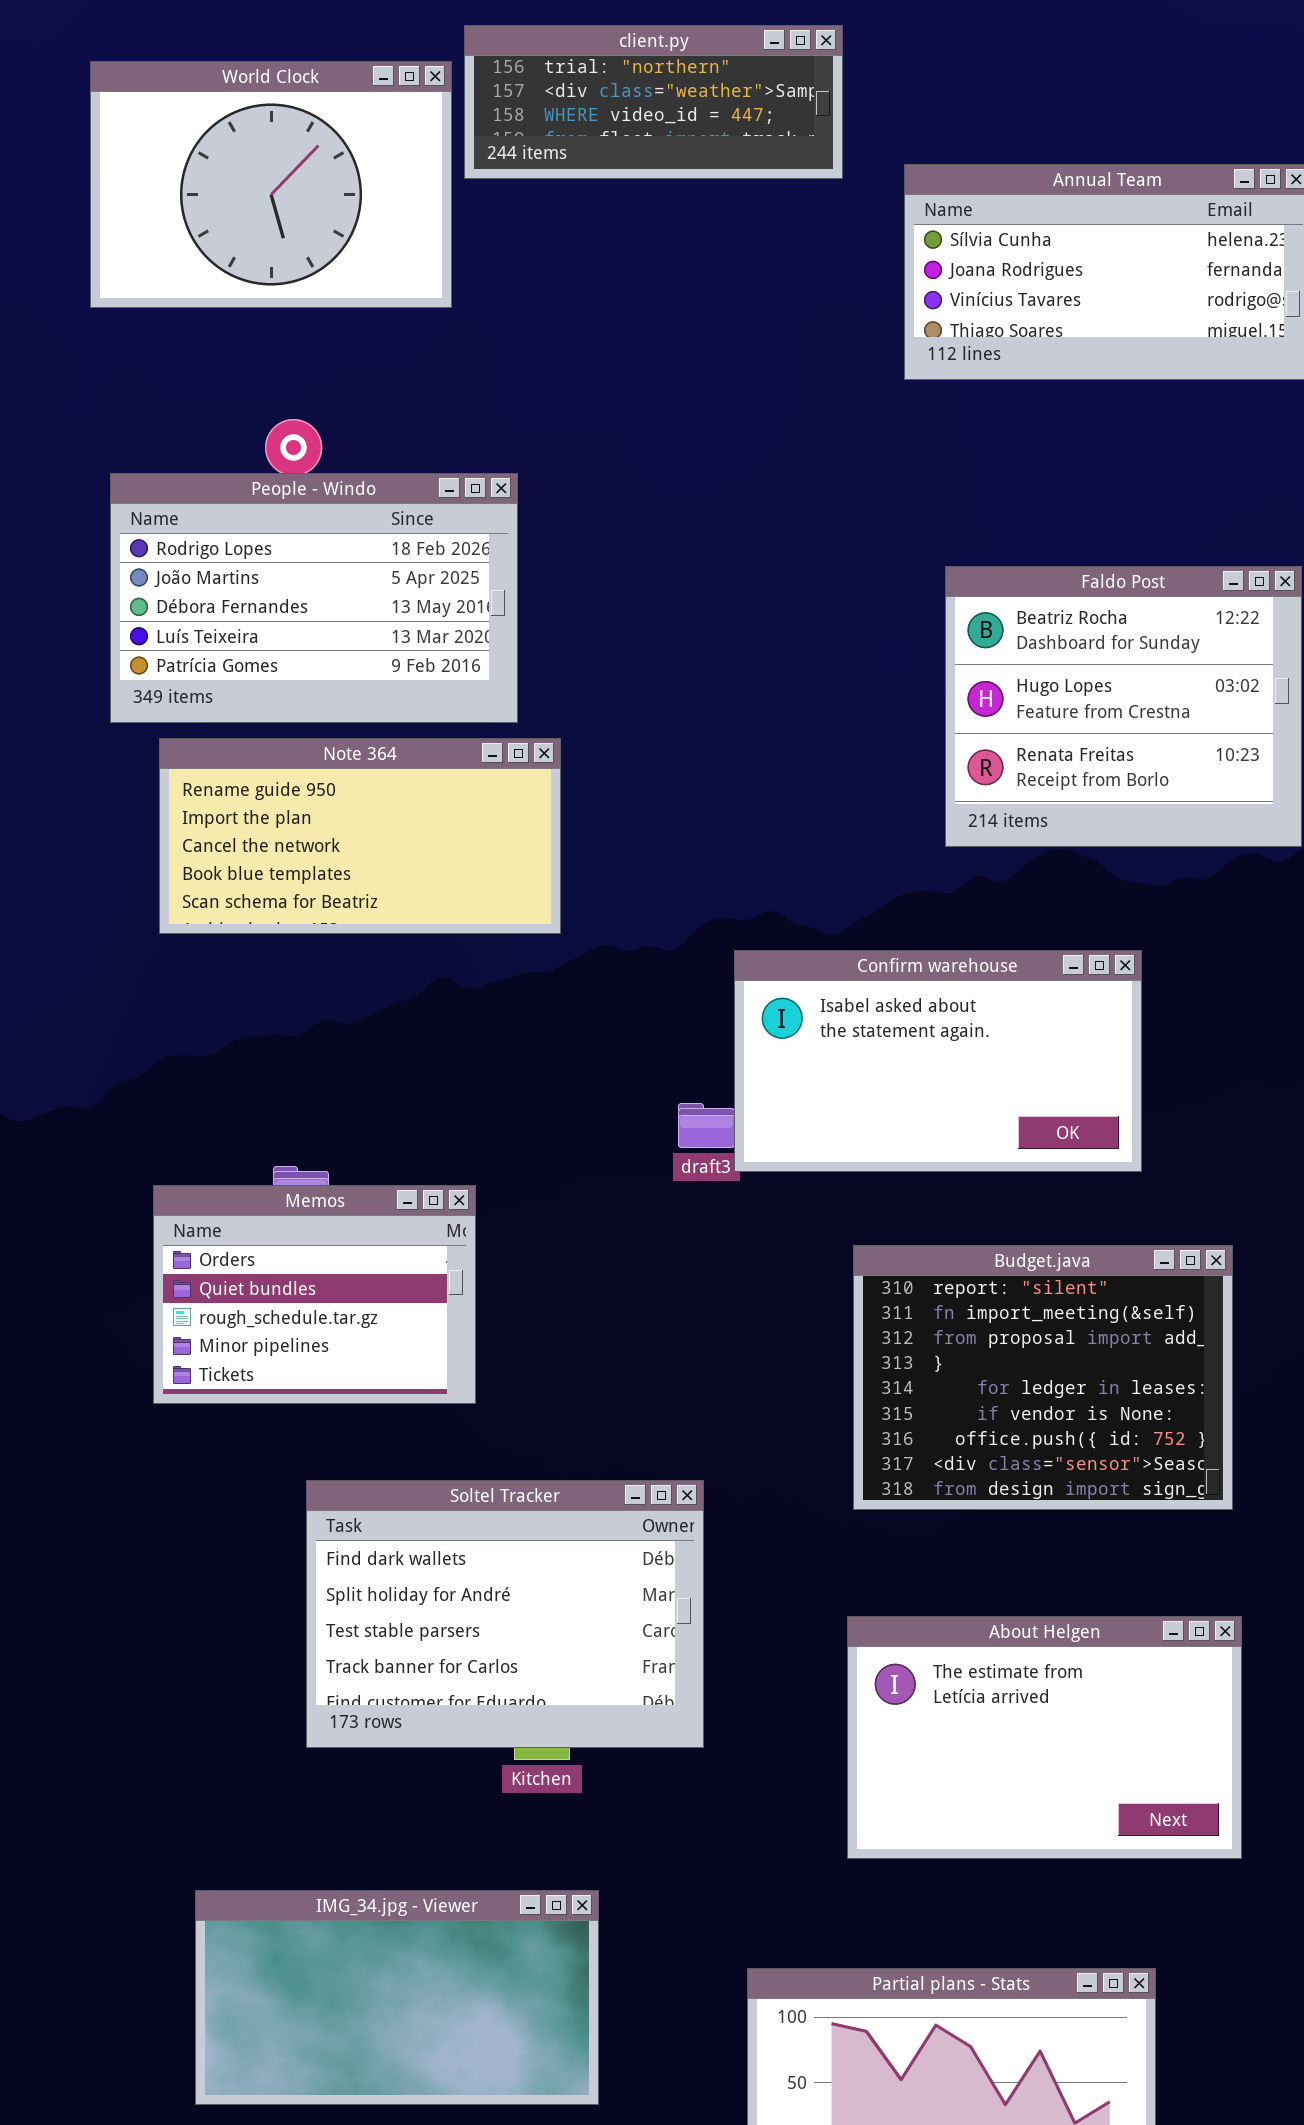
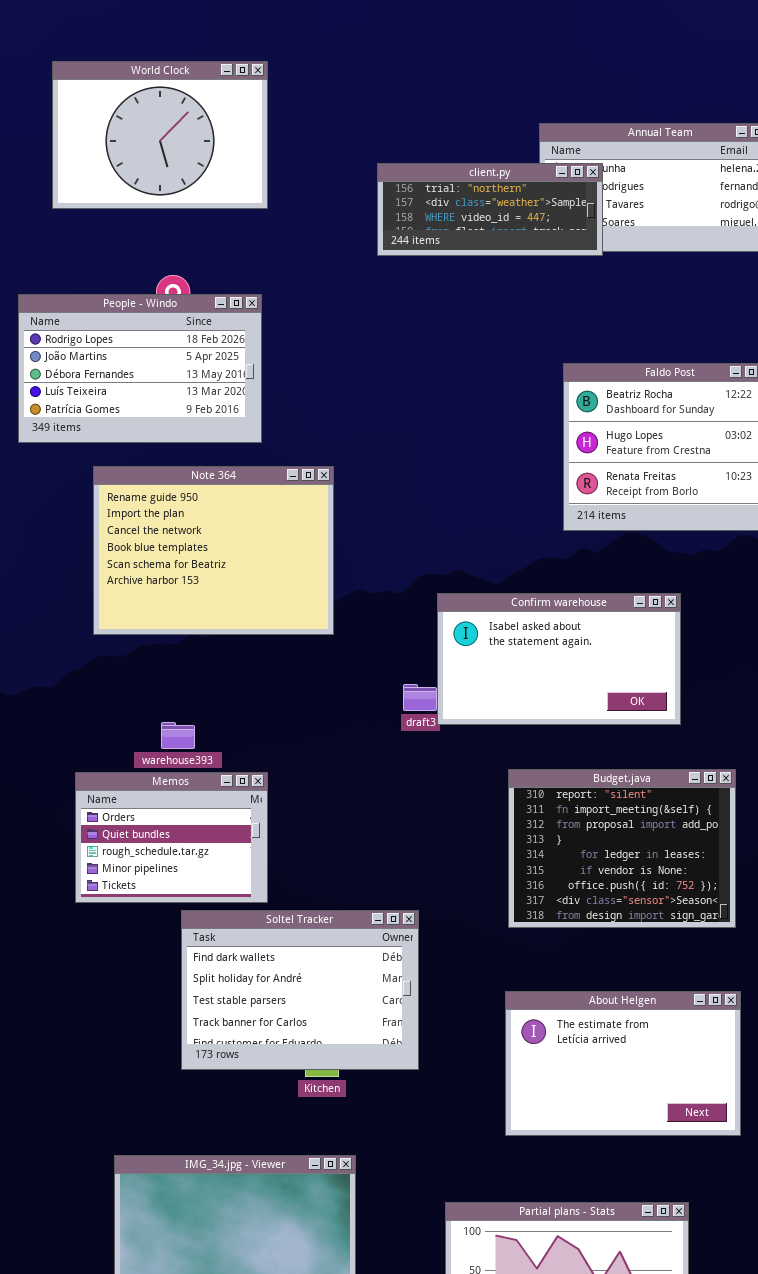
client.py: [464,25,843,179] -> [377,163,603,256], moved
People - Windo: [110,473,518,723] -> [18,294,262,443], moved
Note 364: [159,738,561,934] -> [93,466,334,635], resized
Memos: [153,1185,476,1404] -> [75,772,268,903], moved

